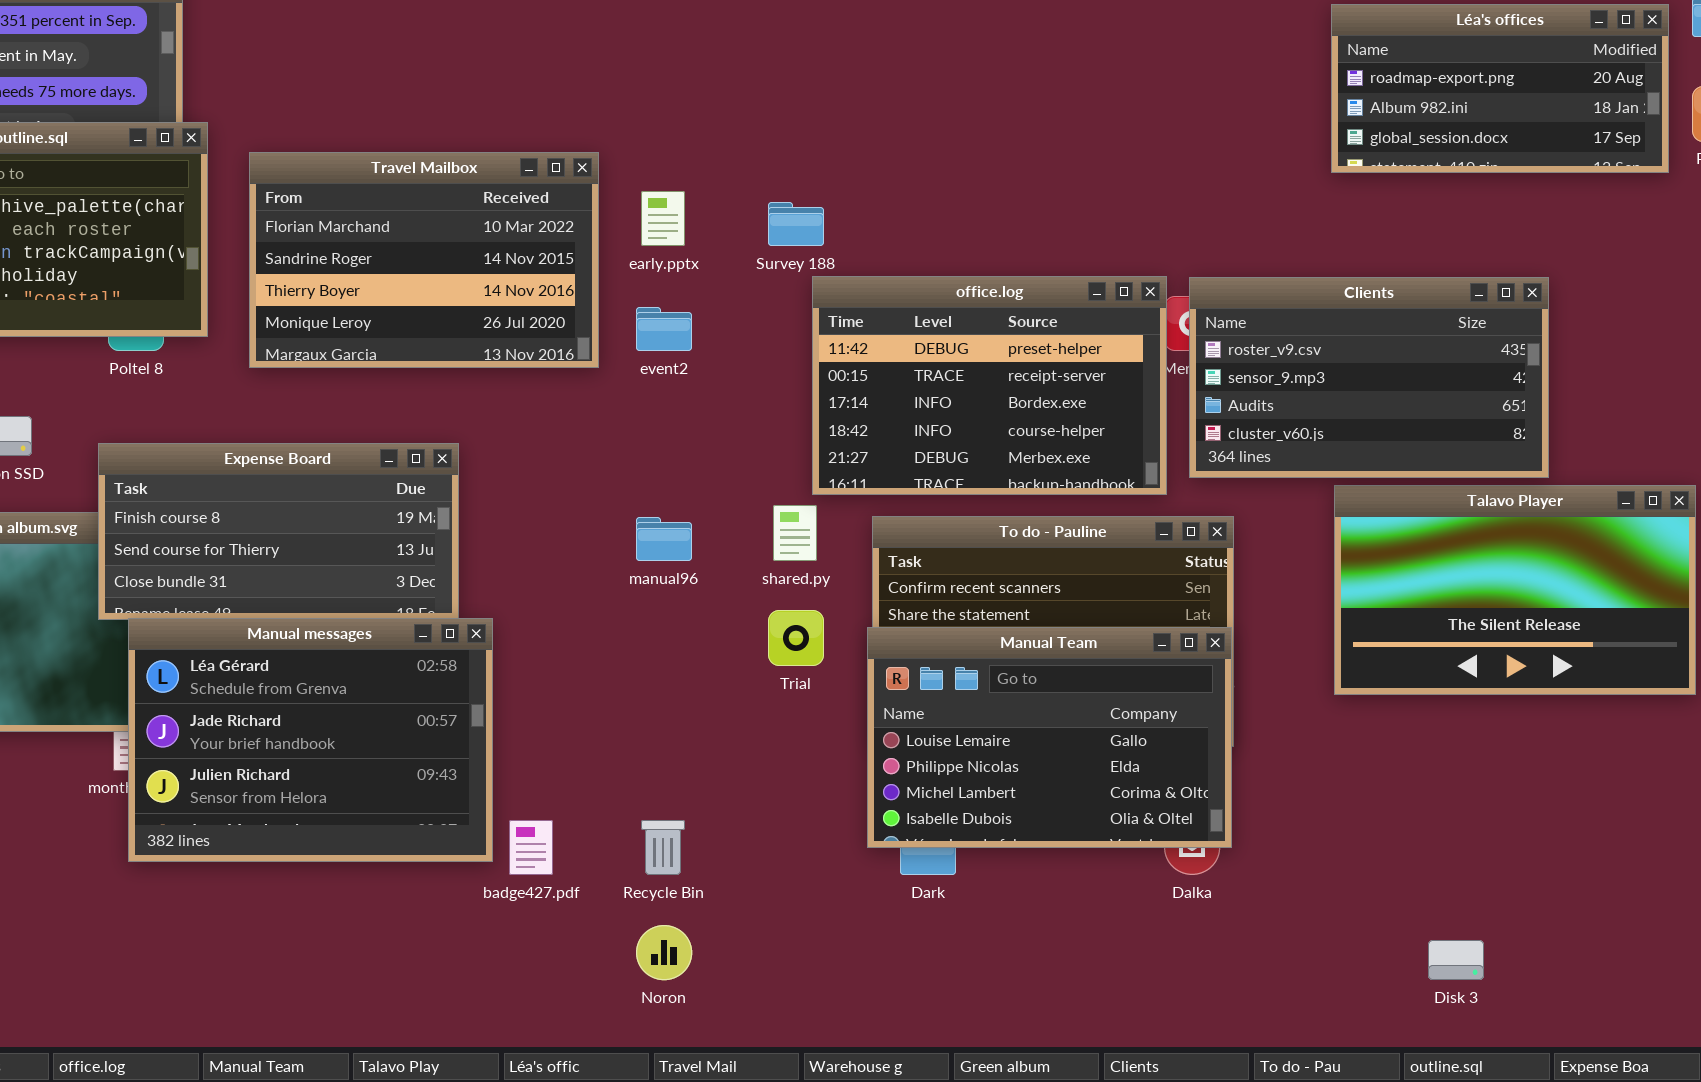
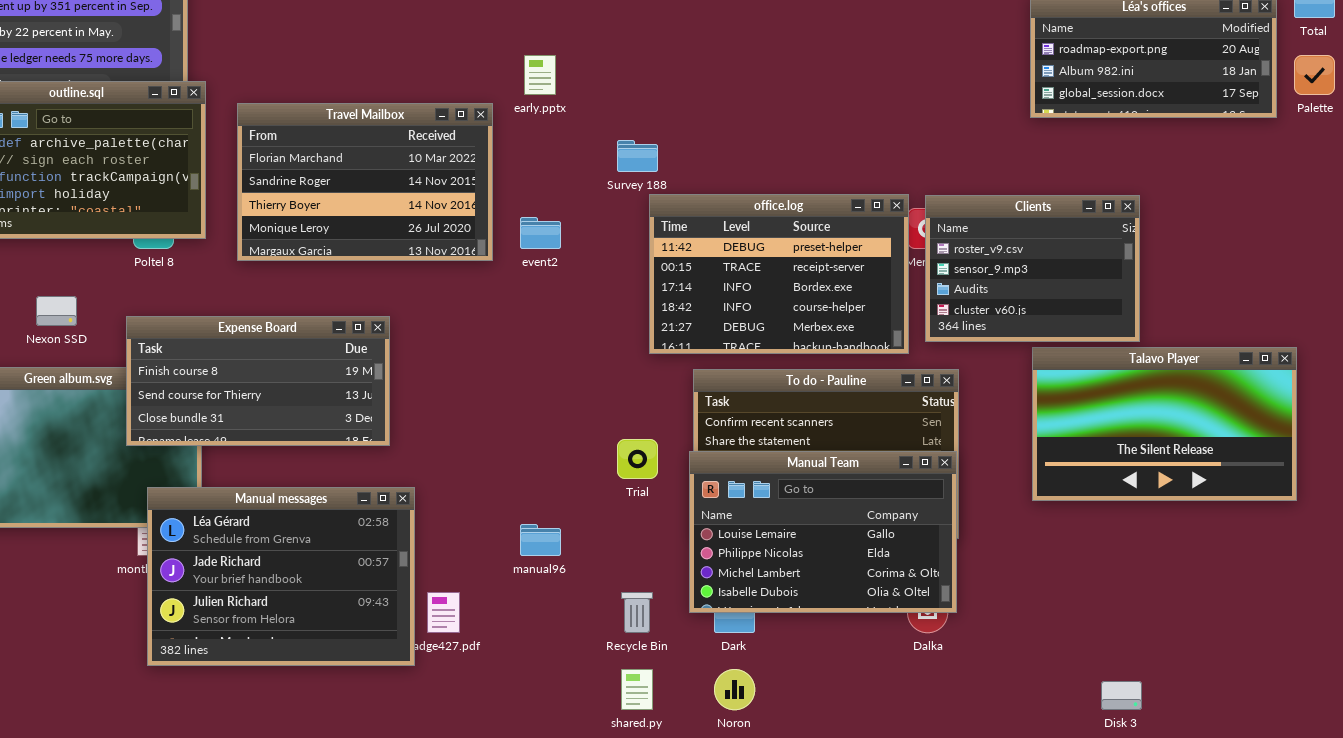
early.pptx: [641,191,685,246] -> [524,55,556,95], moved
Clients: [1189,277,1549,478] -> [925,195,1140,342], resized
shared.py: [773,505,817,561] -> [621,669,653,710], moved
manual96: [636,517,692,561] -> [520,524,561,556], moved
Manual messages: [128,618,493,862] -> [147,487,415,666], moved
Recycle Bin: [641,820,685,875] -> [621,592,653,633], moved
Noron: [636,925,692,980] -> [714,669,755,710], moved

